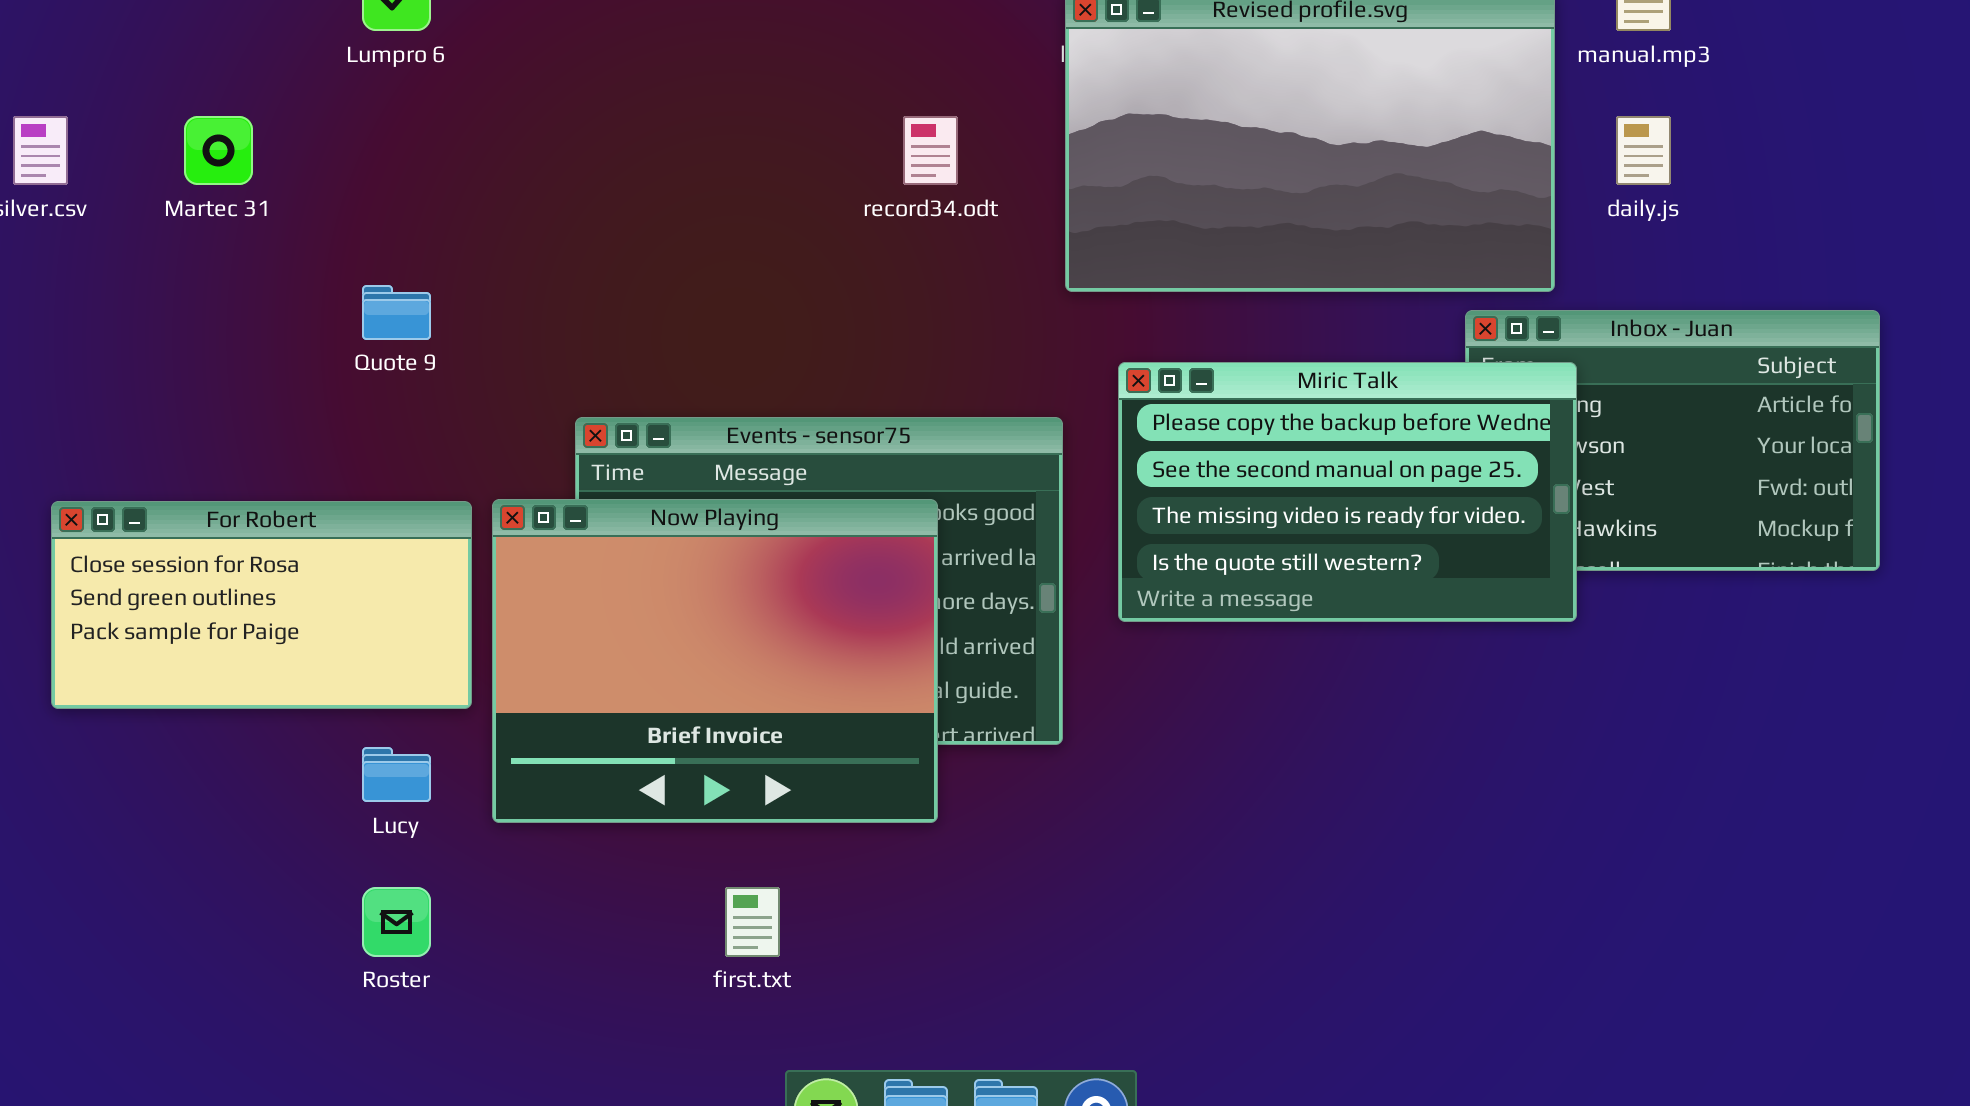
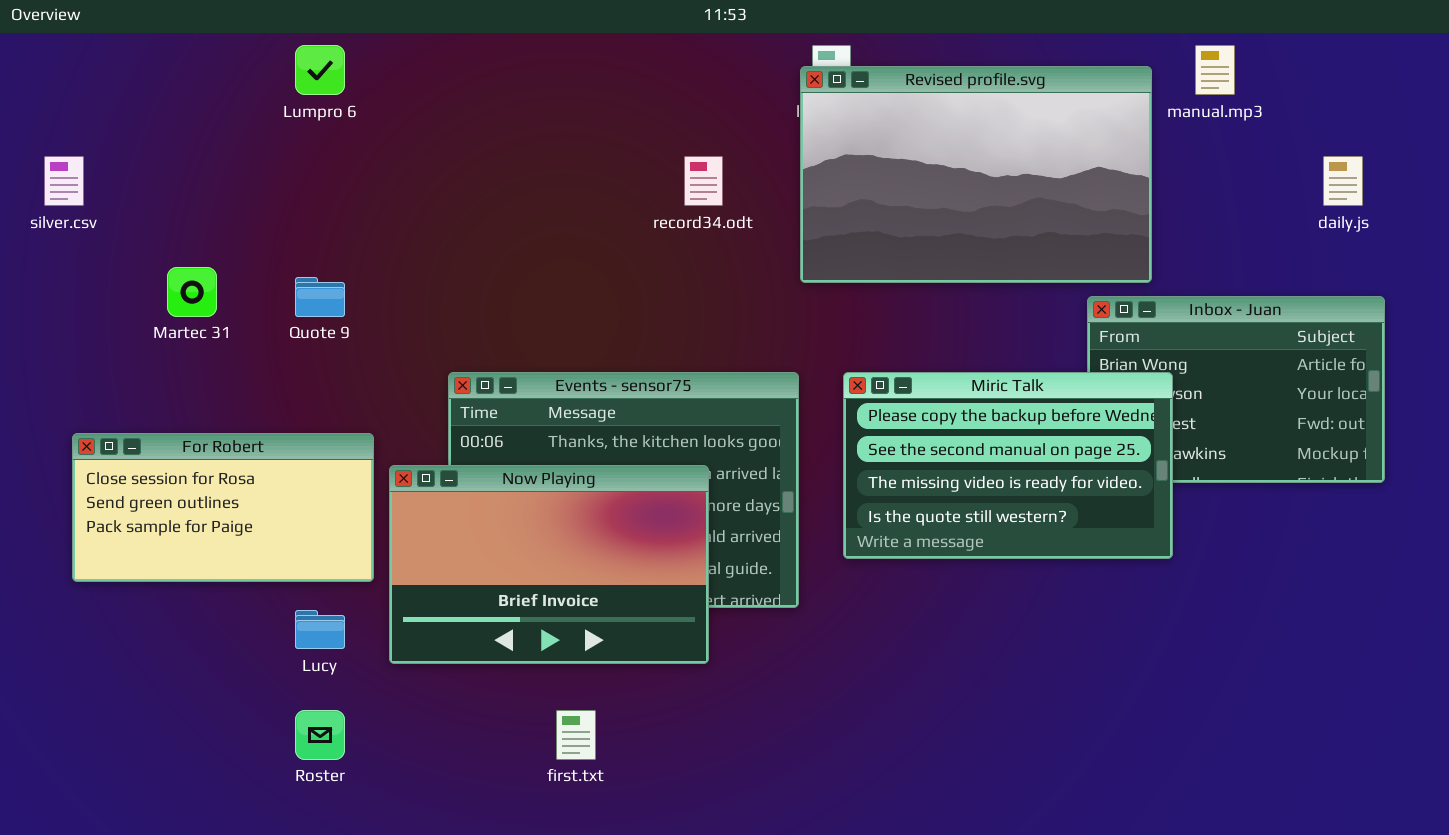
Martec 31: [184,116,253,185] -> [167,267,217,317], moved
daily.js: [1616,116,1671,185] -> [1323,156,1363,206], moved
Miric Talk: [1118,362,1577,622] -> [843,372,1173,559], moved
Now Playing: [492,499,938,823] -> [389,465,709,664], resized

